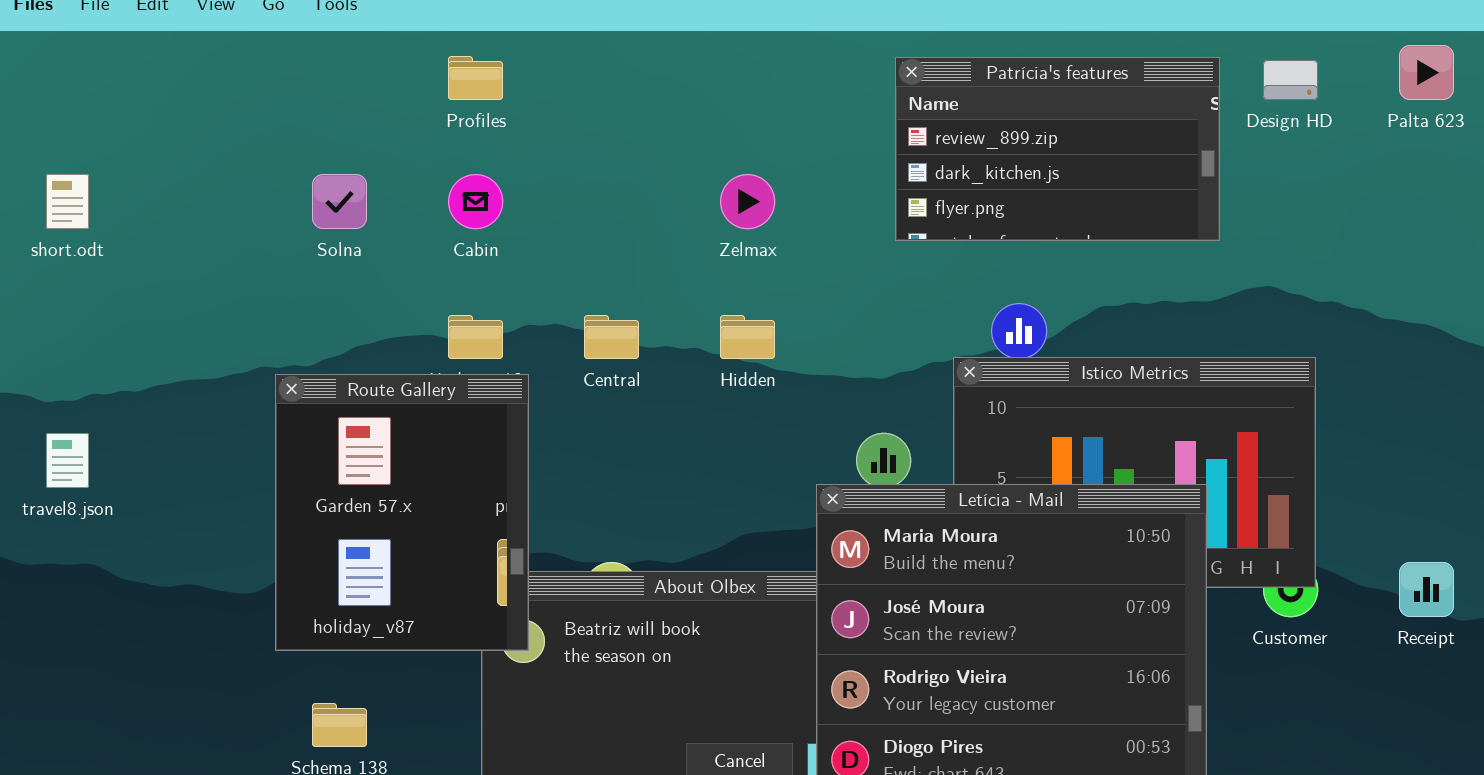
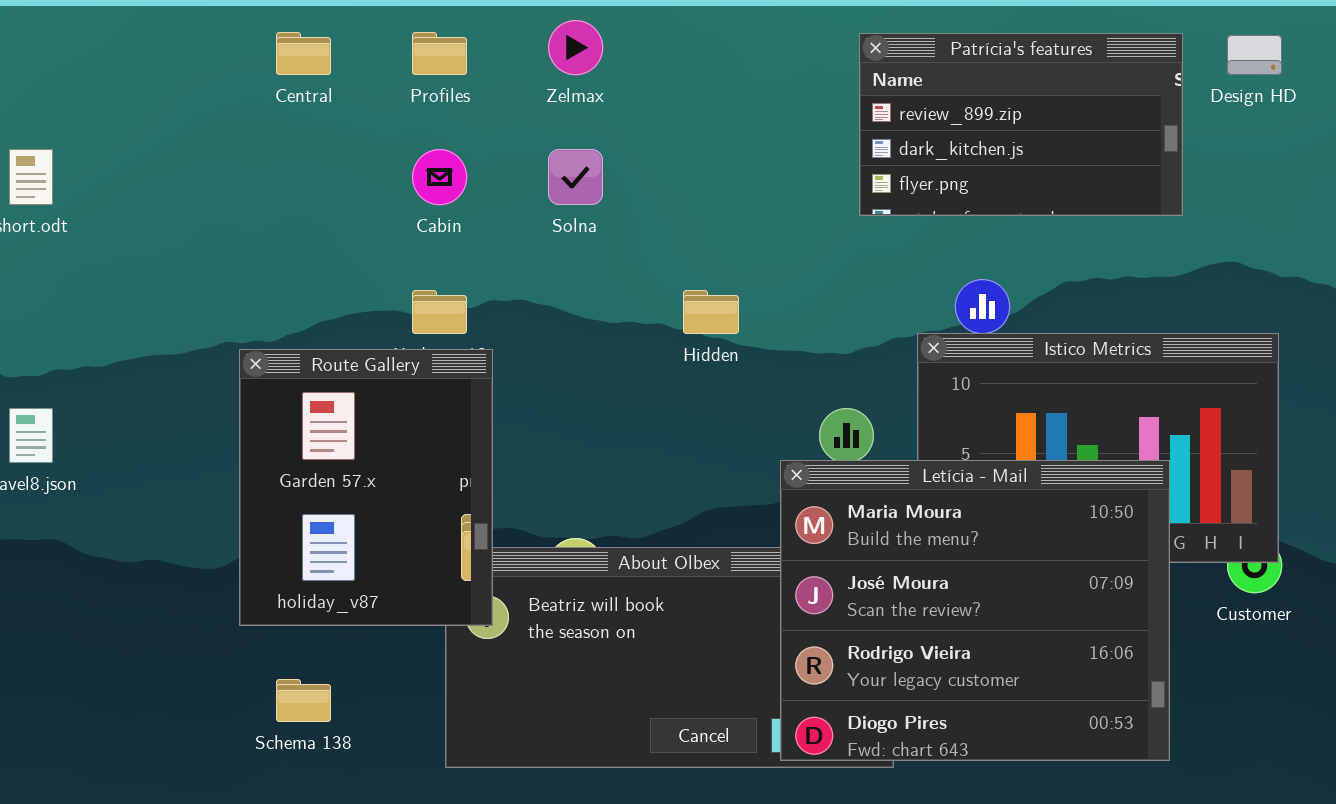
Solna: [312,174,367,229] -> [548,149,603,205], moved
Zelmax: [720,174,775,229] -> [548,20,603,75], moved
Central: [584,315,639,359] -> [276,32,331,75], moved

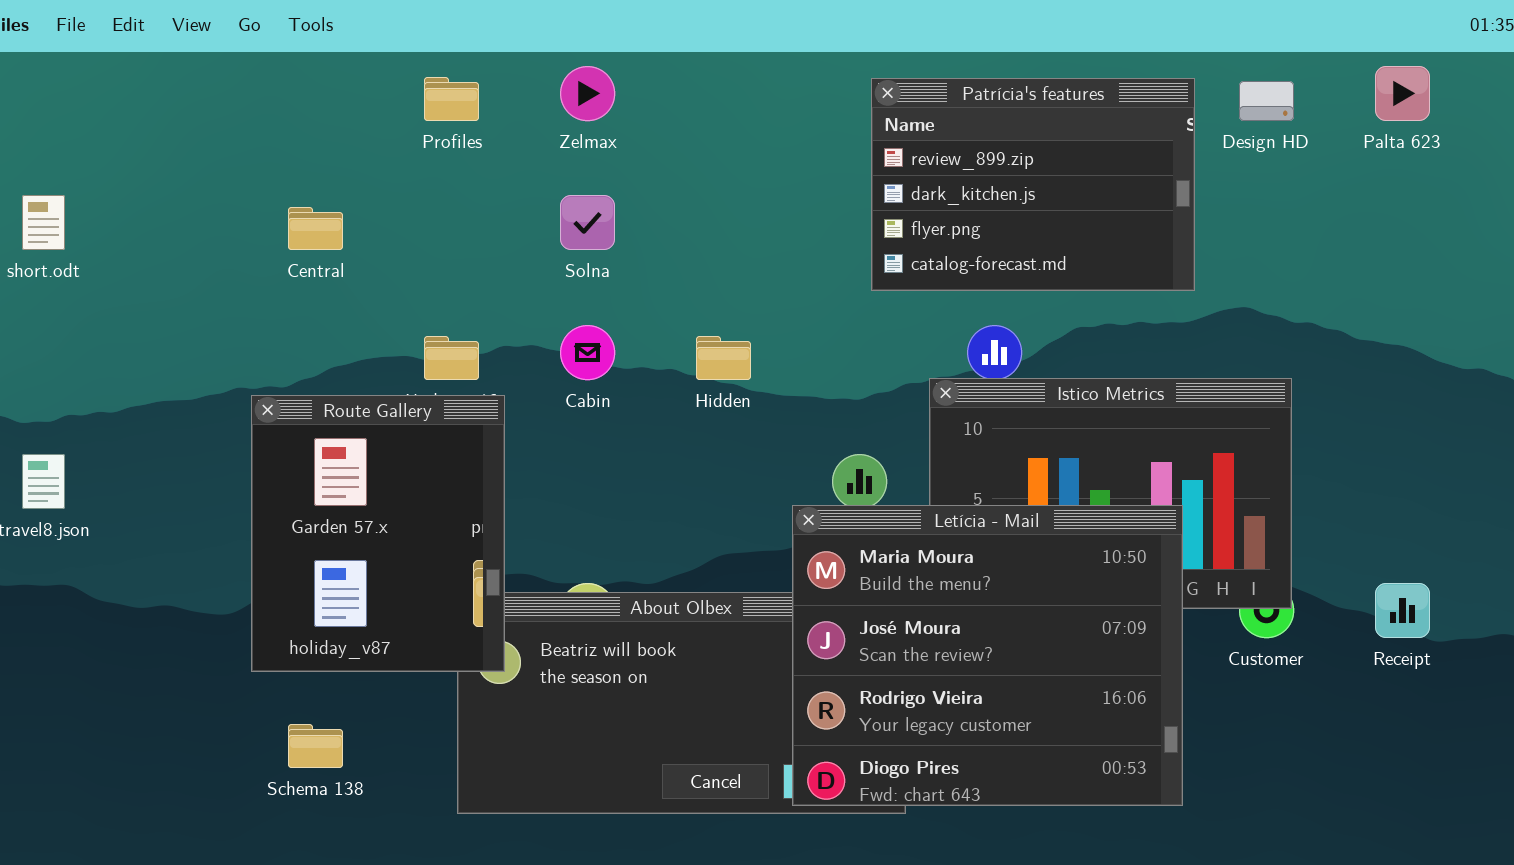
Central: [276,32,331,75] -> [288,207,343,250], moved
Patrícia's features: [859,33,1183,216] -> [871,78,1195,291], resized
Cabin: [412,149,467,205] -> [560,325,615,380], moved

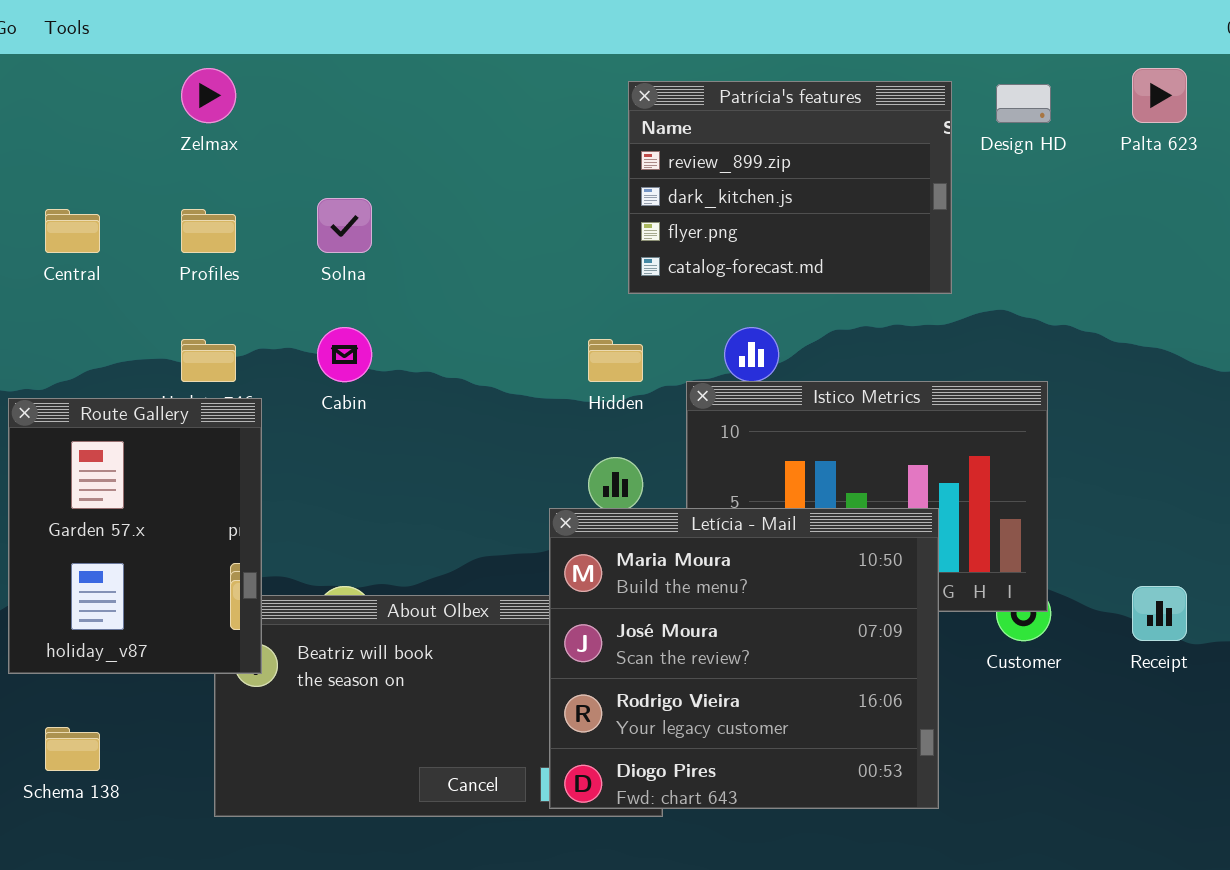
Zelmax: [560,66,615,121] -> [181,68,236,123], moved
Profiles: [424,77,479,121] -> [181,209,236,253], moved
Hidden: [696,336,751,380] -> [588,339,643,382], moved

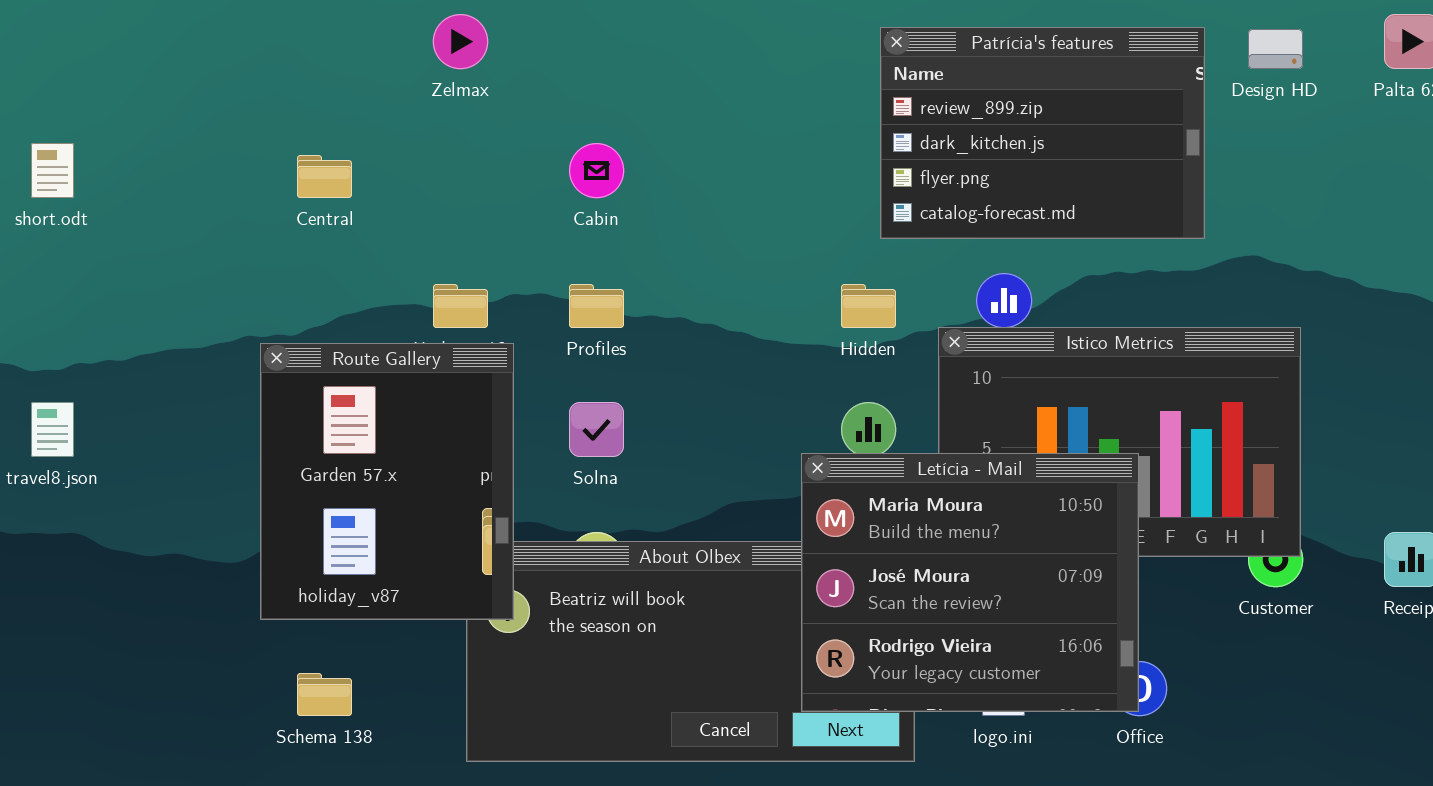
Solna: [317,198,372,253] -> [569,402,624,457], moved
Profiles: [181,209,236,253] -> [569,284,624,328], moved
Cabin: [317,327,372,382] -> [569,143,624,198], moved
Letícia - Mail: [549,508,939,809] -> [801,453,1139,712], resized

